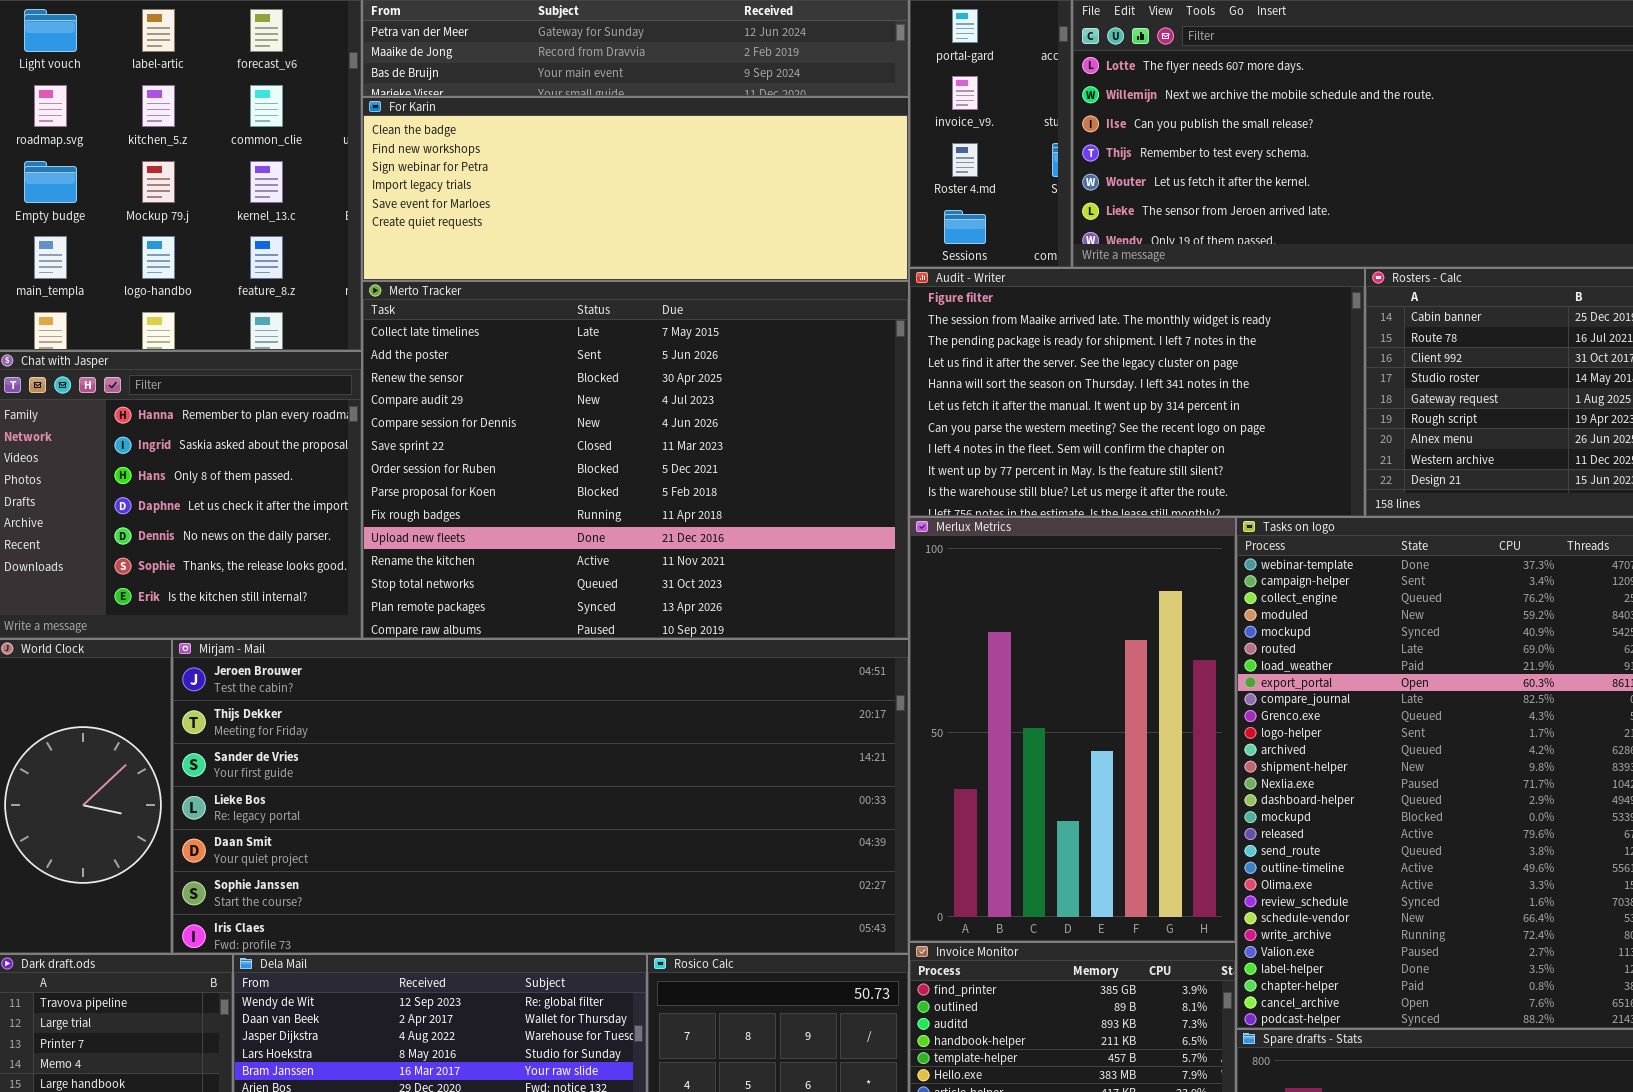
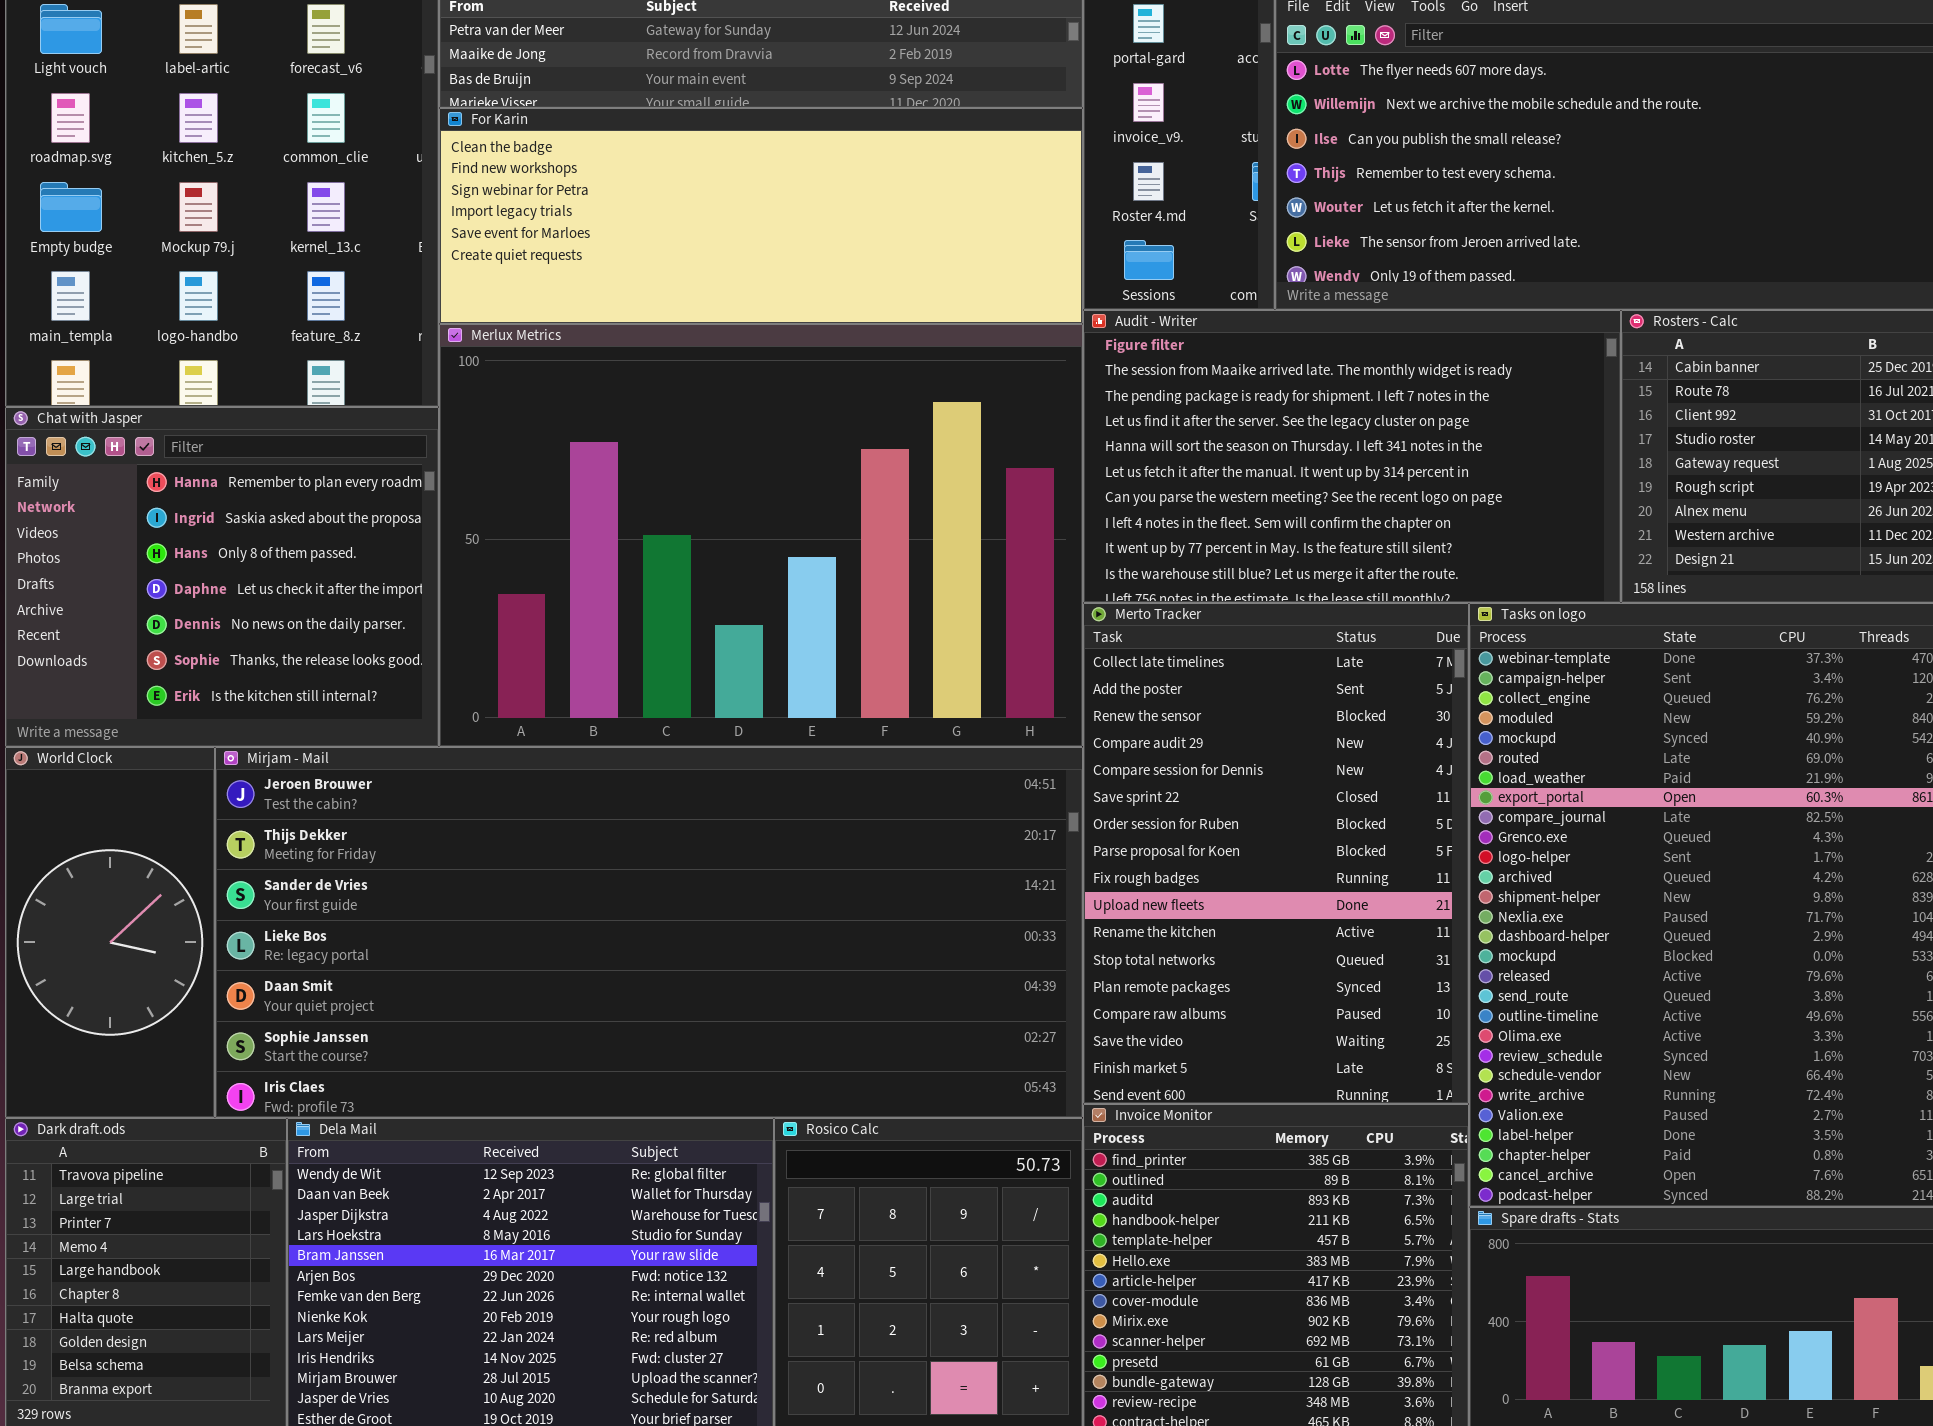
Merto Tracker: [362,281,909,639] -> [1083,603,1469,1104], moved, resized
Merlux Metrics: [909,517,1236,942] -> [439,324,1083,747], moved, resized

